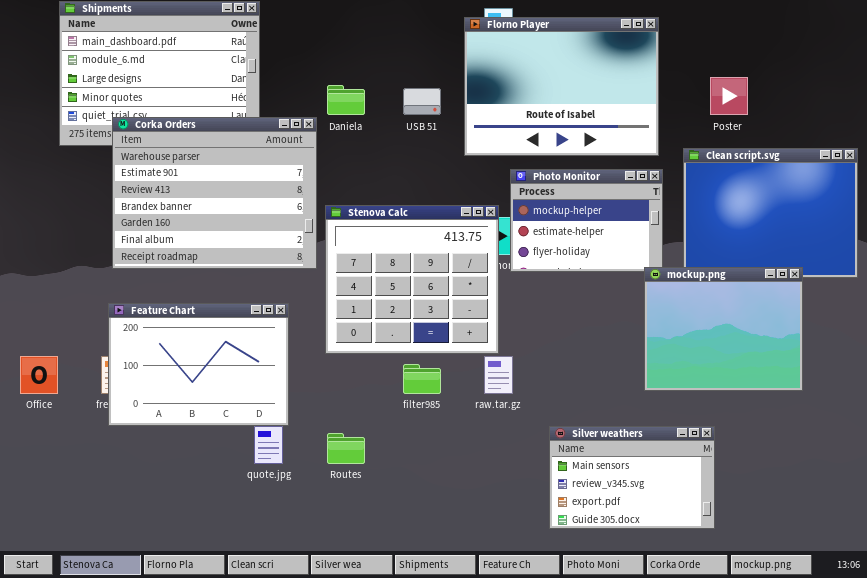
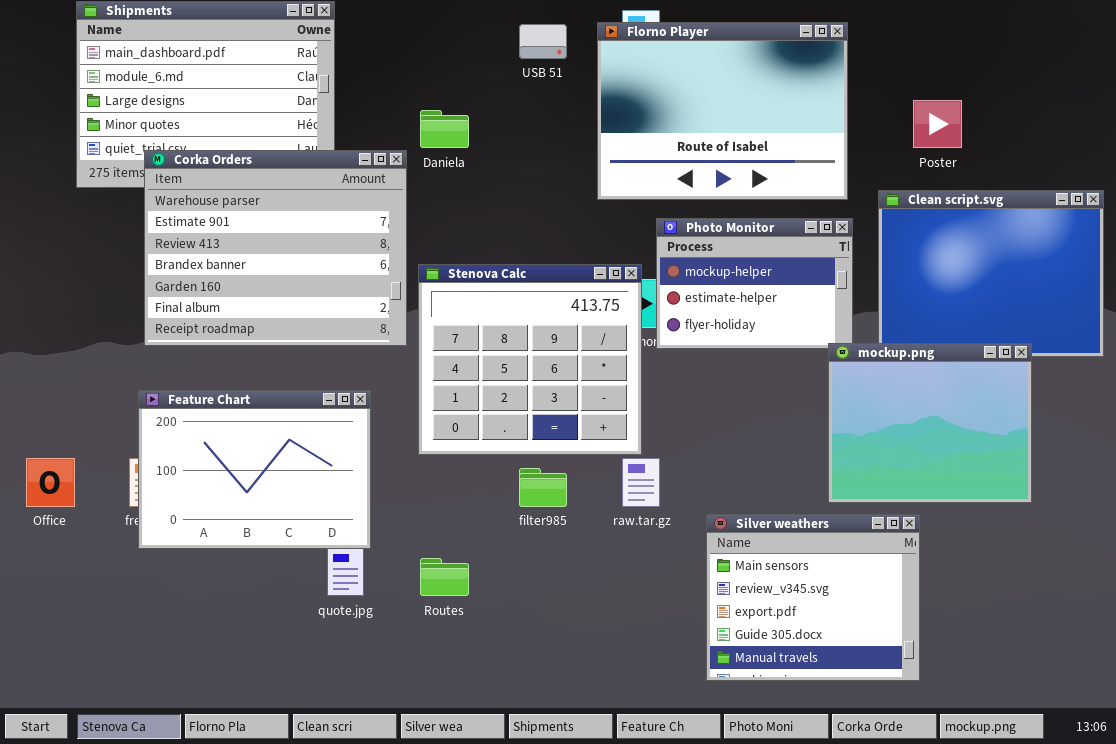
USB 51: [403,88,441,115] -> [519,24,567,59], moved
Silver weathers: [549,426,715,529] -> [706,514,920,681], resized

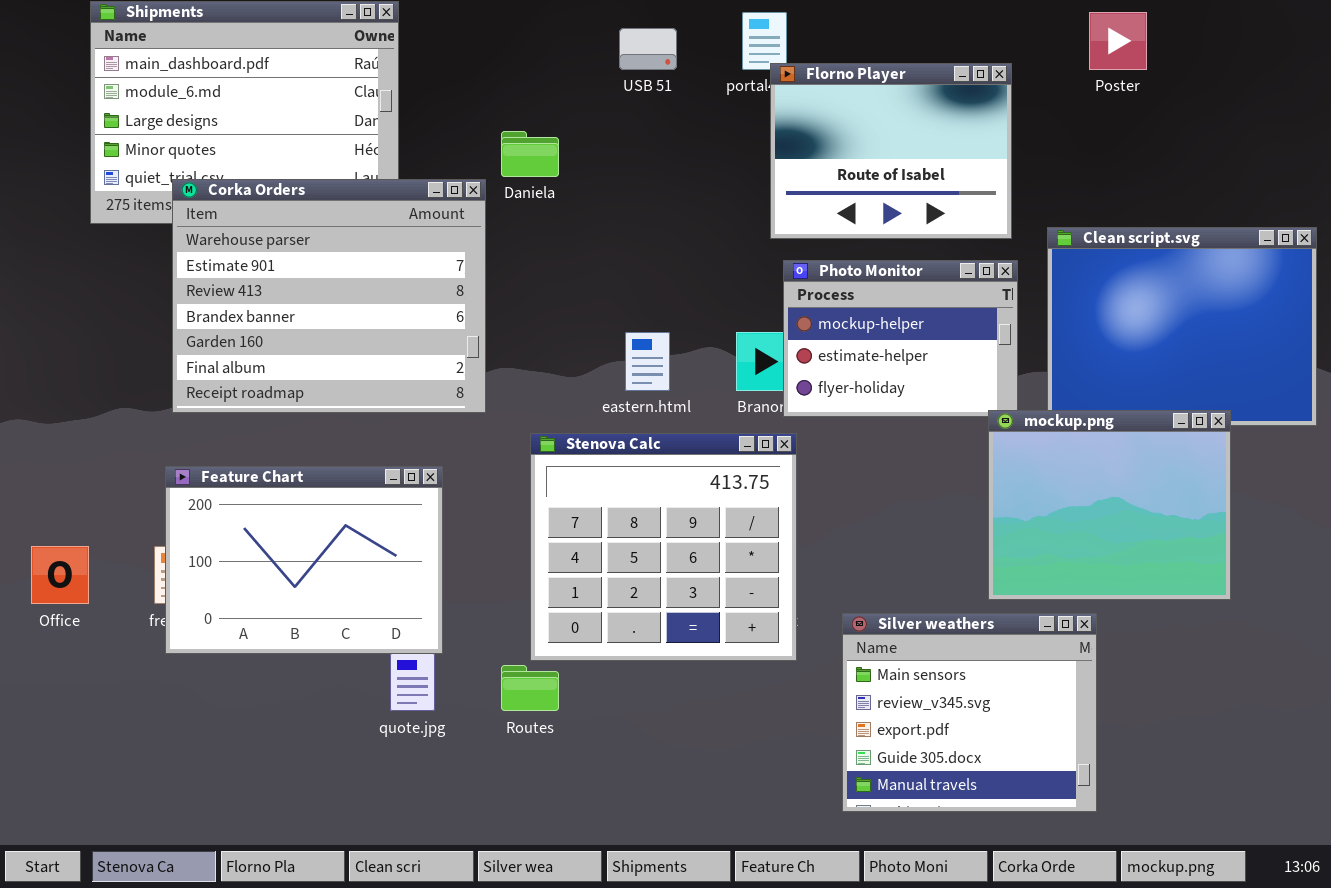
Florno Player: [597,22,848,200] -> [770,63,1012,239], resized
Poster: [913,100,962,148] -> [1089,12,1147,70], moved
Stenova Calc: [418,264,642,455] -> [530,433,797,661], moved

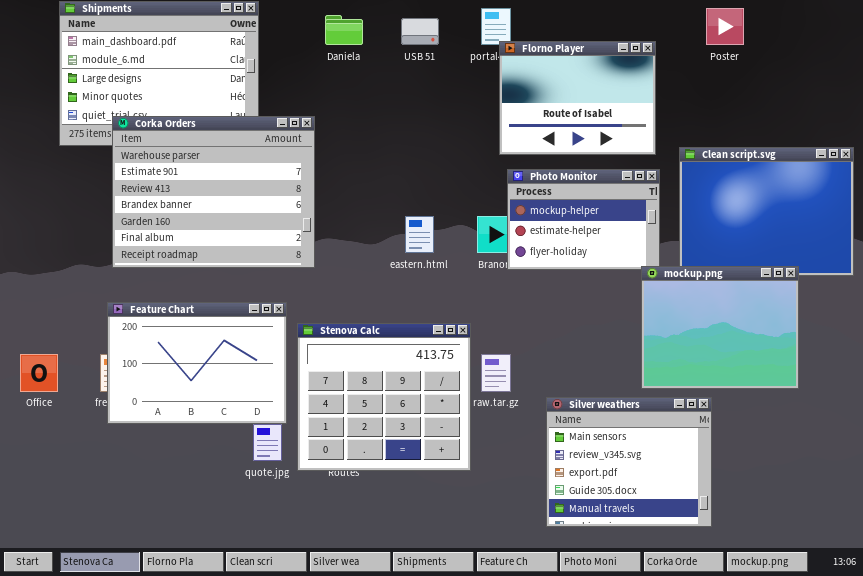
Daniela: [501,131,559,177] -> [325,15,363,45], moved
Stenova Calc: [530,433,797,661] -> [297,323,471,471], moved

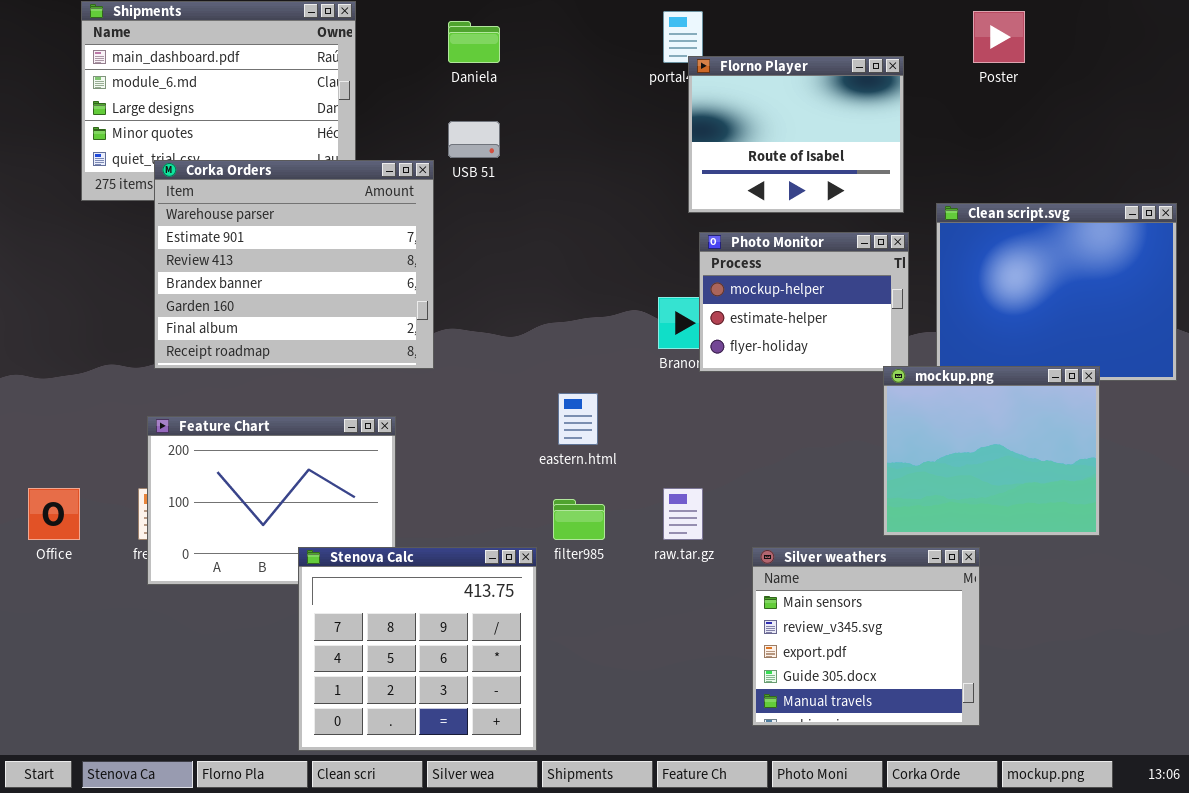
USB 51: [401,18,439,45] -> [448,121,500,158], moved
eastern.html: [405,216,434,253] -> [558,393,598,445], moved
Stenova Calc: [297,323,471,471] -> [298,547,537,751], moved

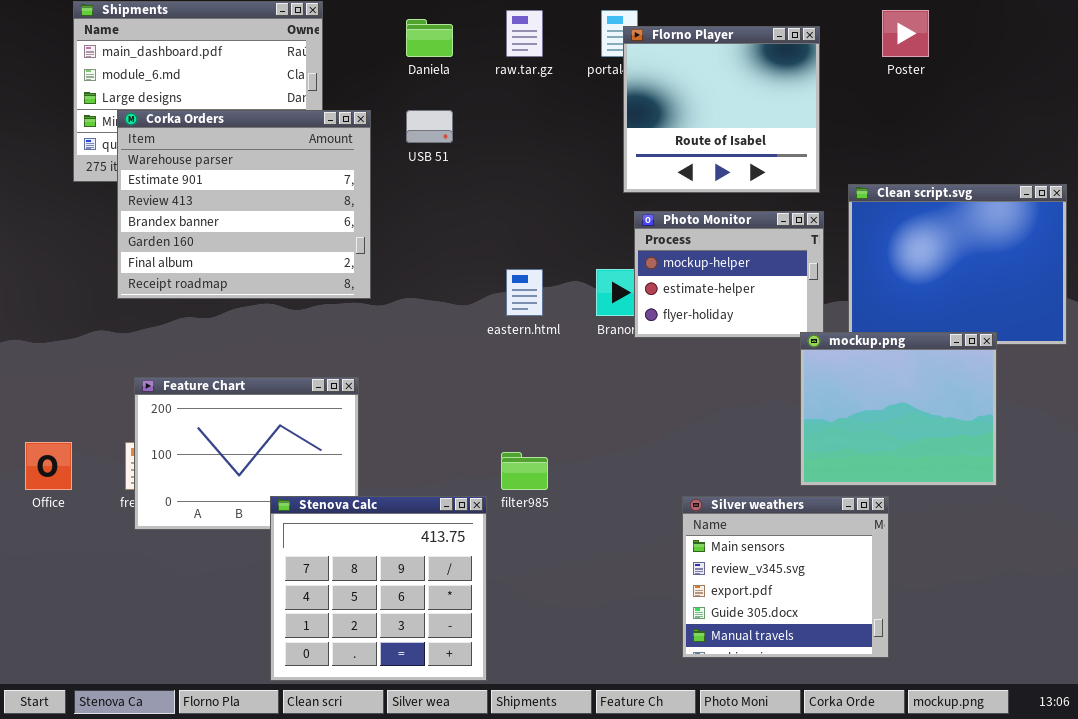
Florno Player: [688,56,904,213] -> [623,26,820,193], resized
Corka Orders: [154,160,434,369] -> [117,110,371,299], moved
eastern.html: [558,393,598,445] -> [506,269,543,316], moved
raw.tar.gz: [663,488,703,540] -> [506,10,543,57], moved

